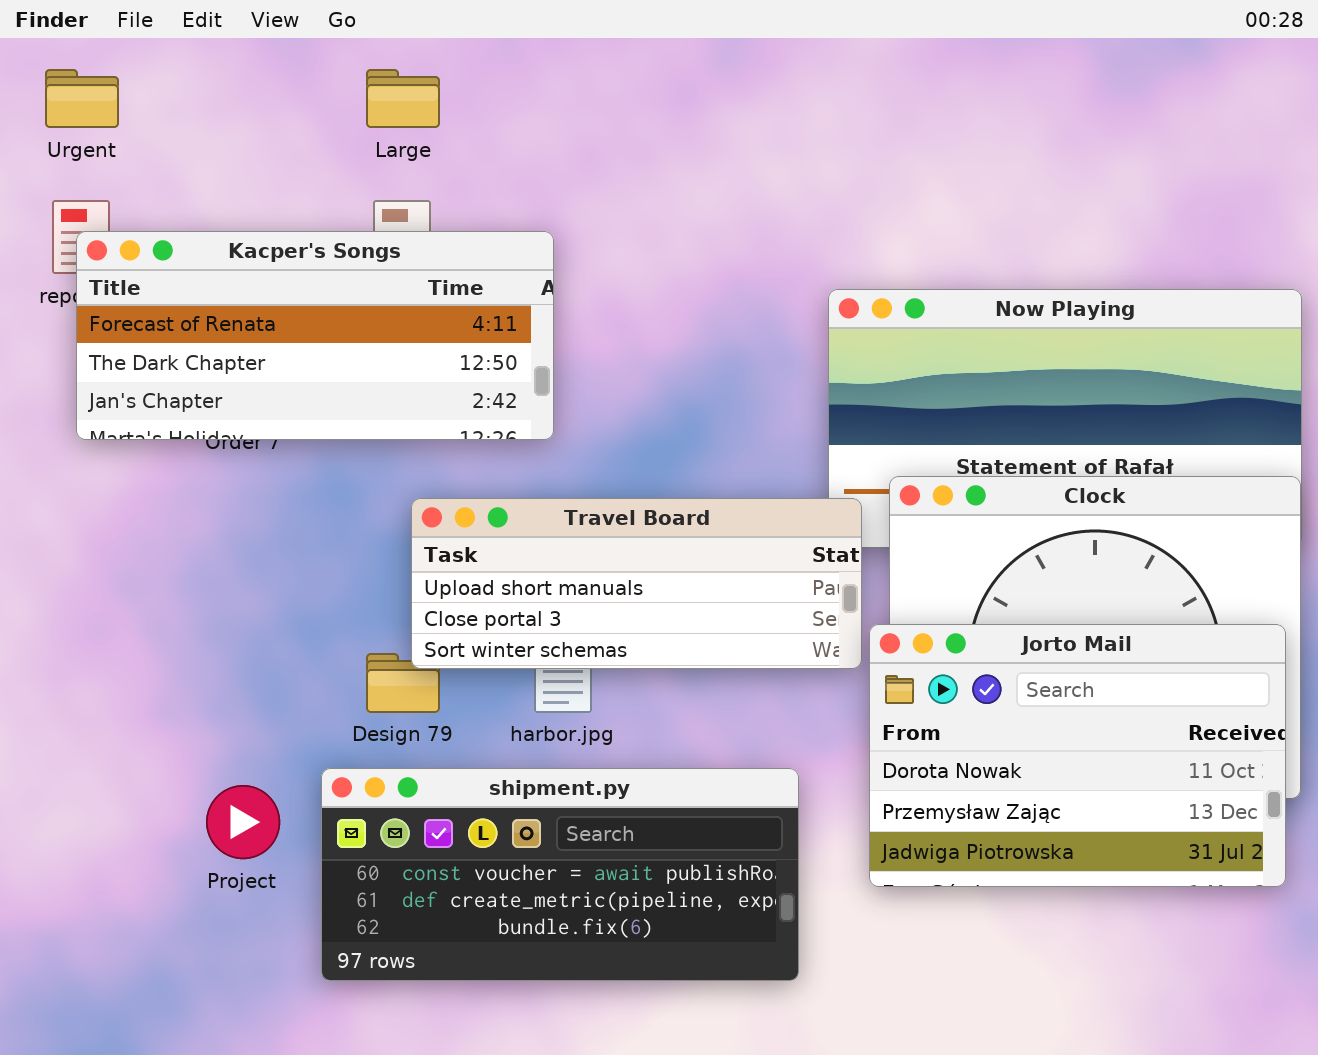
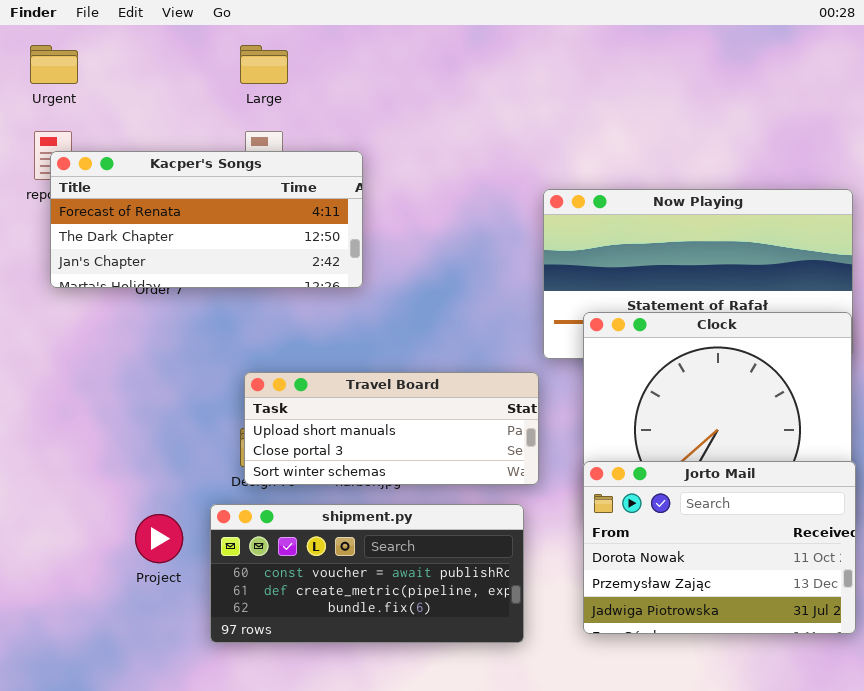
Travel Board: [411,498,862,669] -> [244,372,539,485], moved
Jorto Mail: [869,624,1286,887] -> [583,461,856,634], moved

